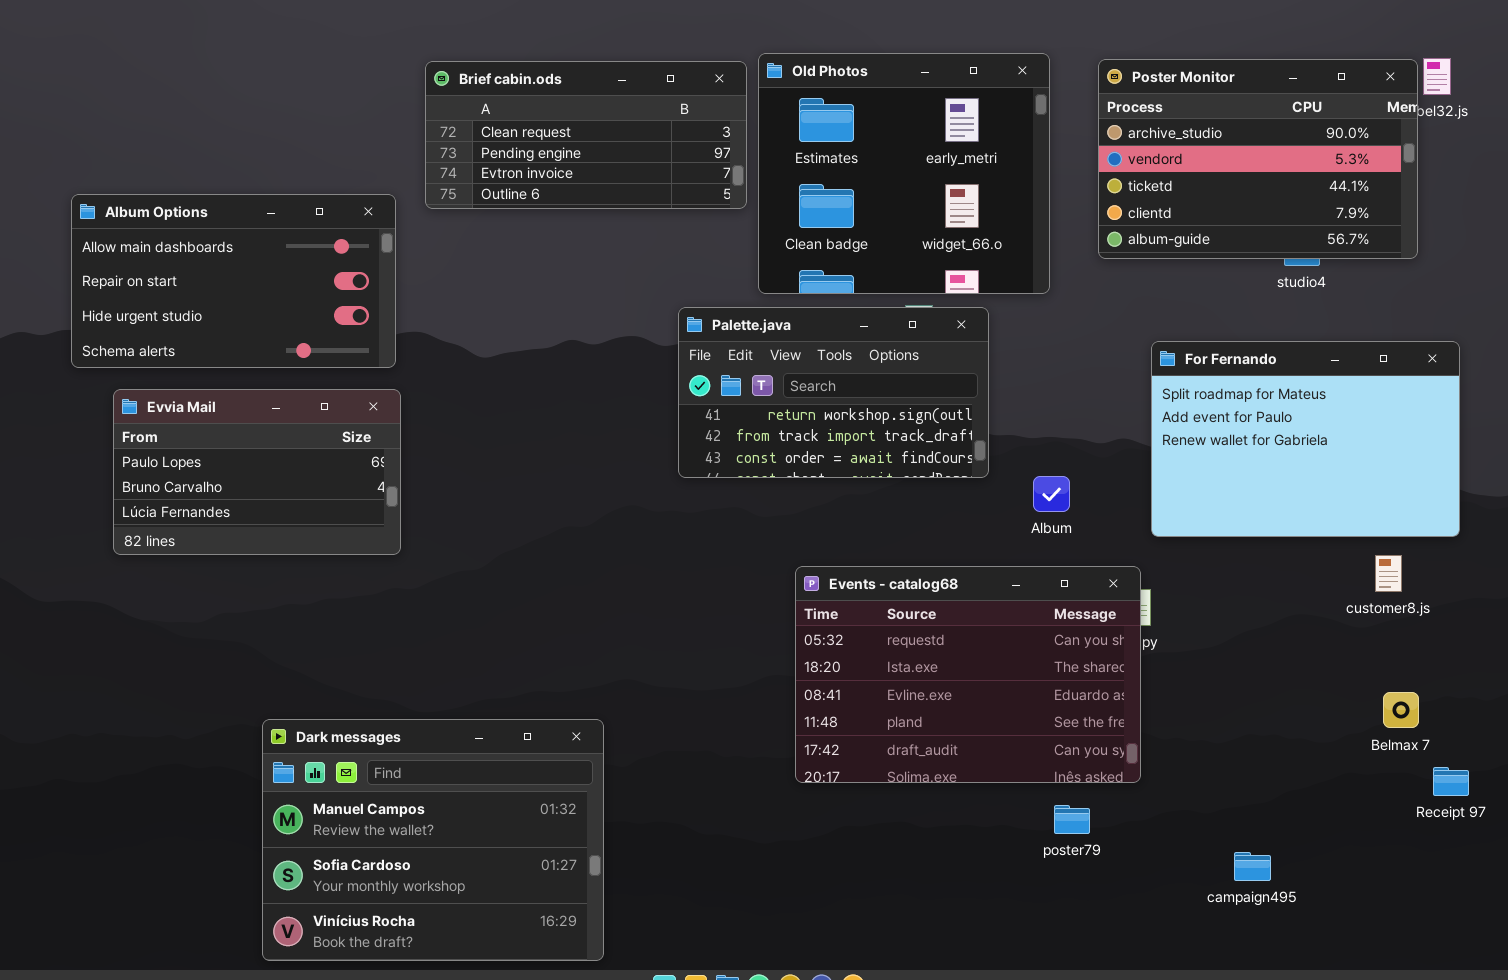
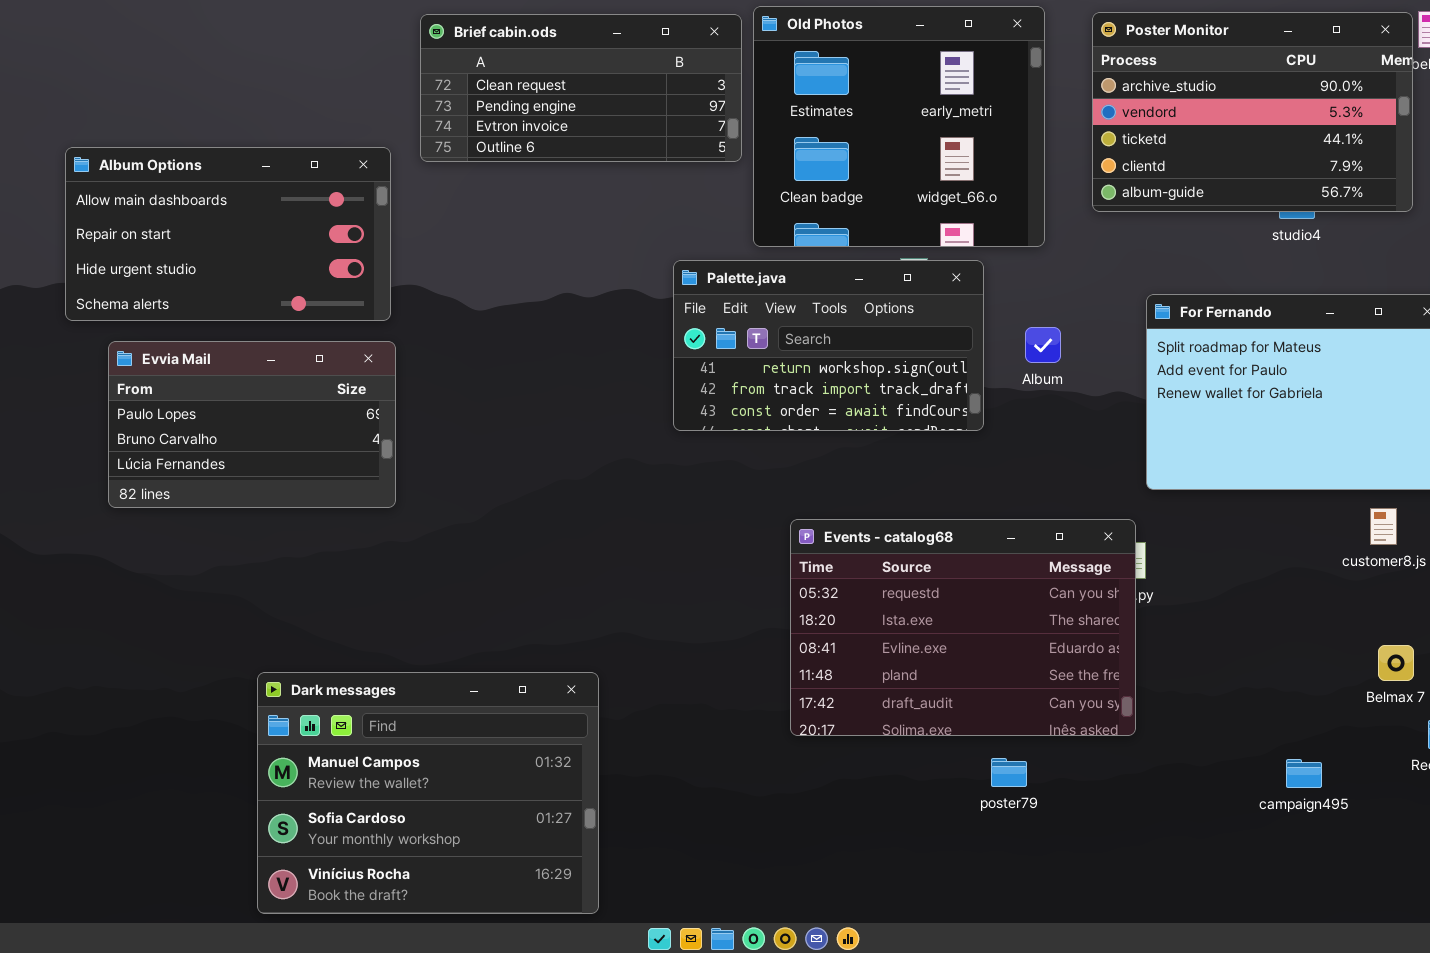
Album: [1033,476,1070,512] -> [1025,327,1061,363], moved
poster79: [1054,805,1090,834] -> [991,758,1027,787], moved
campaign495: [1234,852,1271,881] -> [1286,759,1322,788], moved

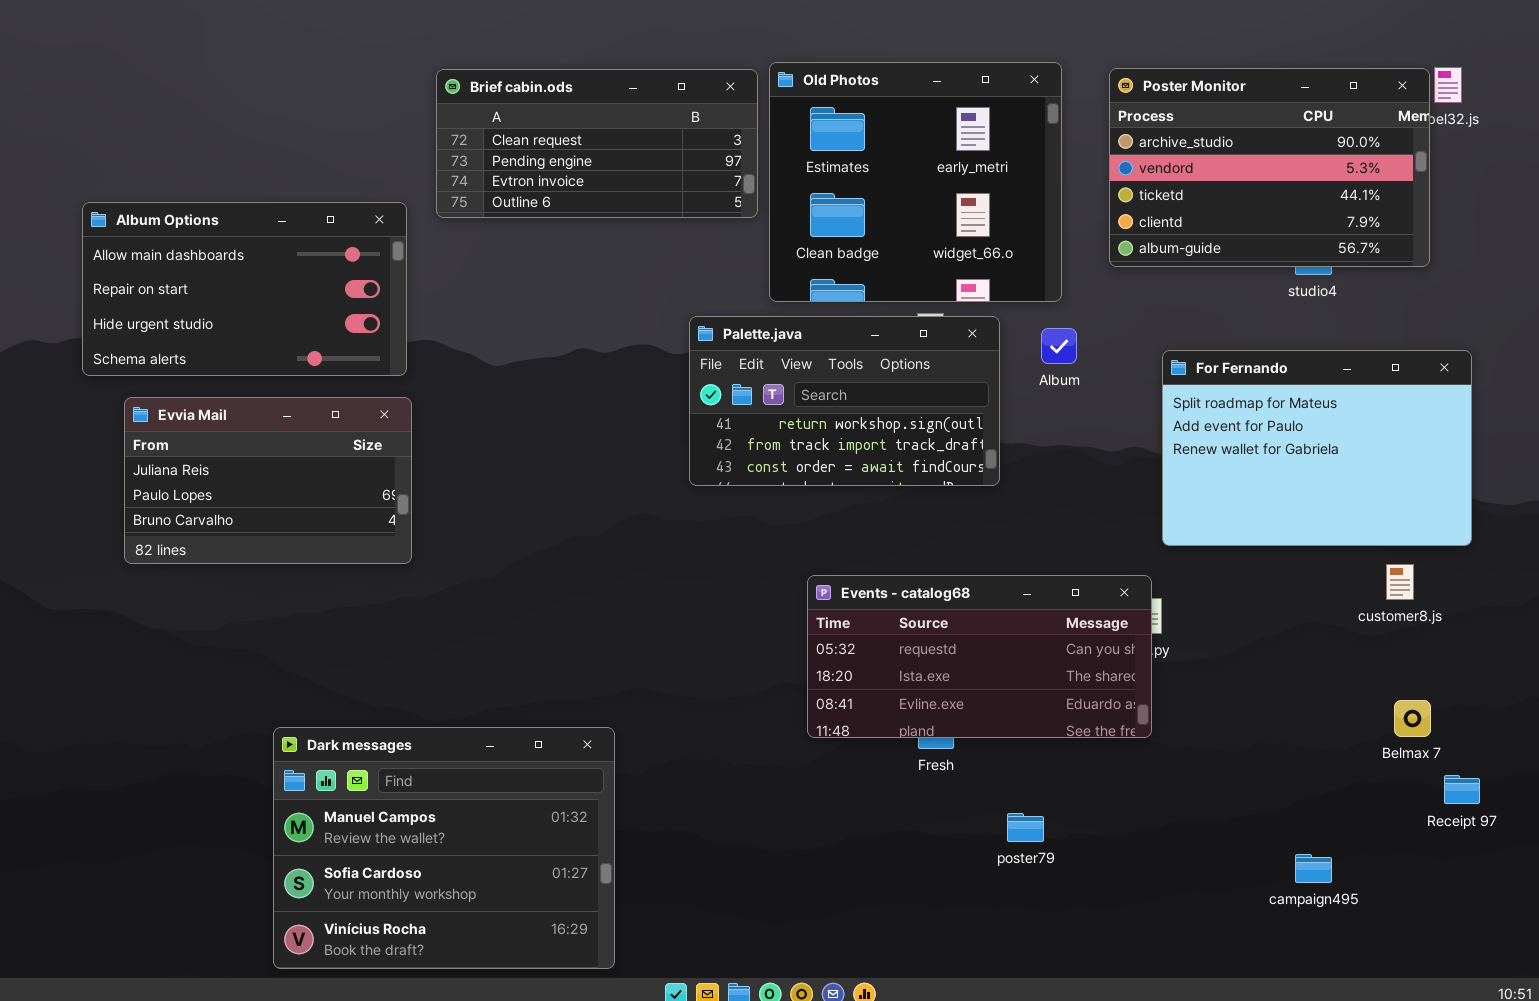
Album: [1025,327,1061,363] -> [1041,328,1077,364], moved
Evvia Mail: [108,341,396,508] -> [124,397,412,564], scrolled up 1 row
Events - catalog68: [790,519,1136,736] -> [807,575,1152,738], resized
campaign495: [1286,759,1322,788] -> [1295,854,1332,883], moved

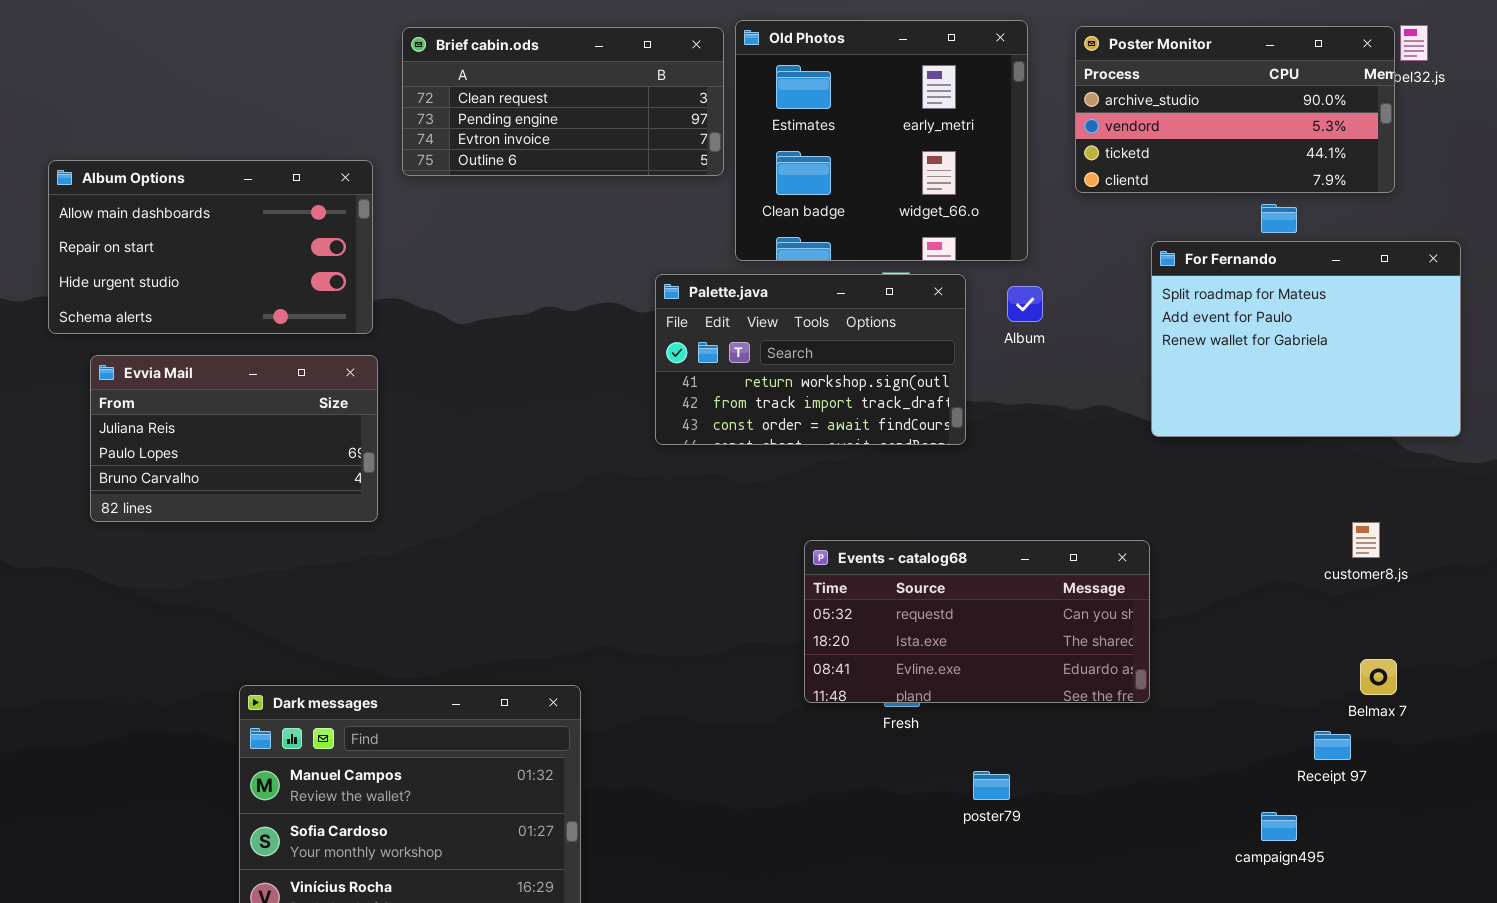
Poster Monitor: [1109,68,1430,267] -> [1075,26,1395,193], resized
For Fernando: [1162,350,1472,546] -> [1151,241,1461,437], moved
Events - catalog68: [807,575,1152,738] -> [804,540,1150,703], moved
Receipt 97: [1444,775,1480,804] -> [1314,731,1351,760], moved

